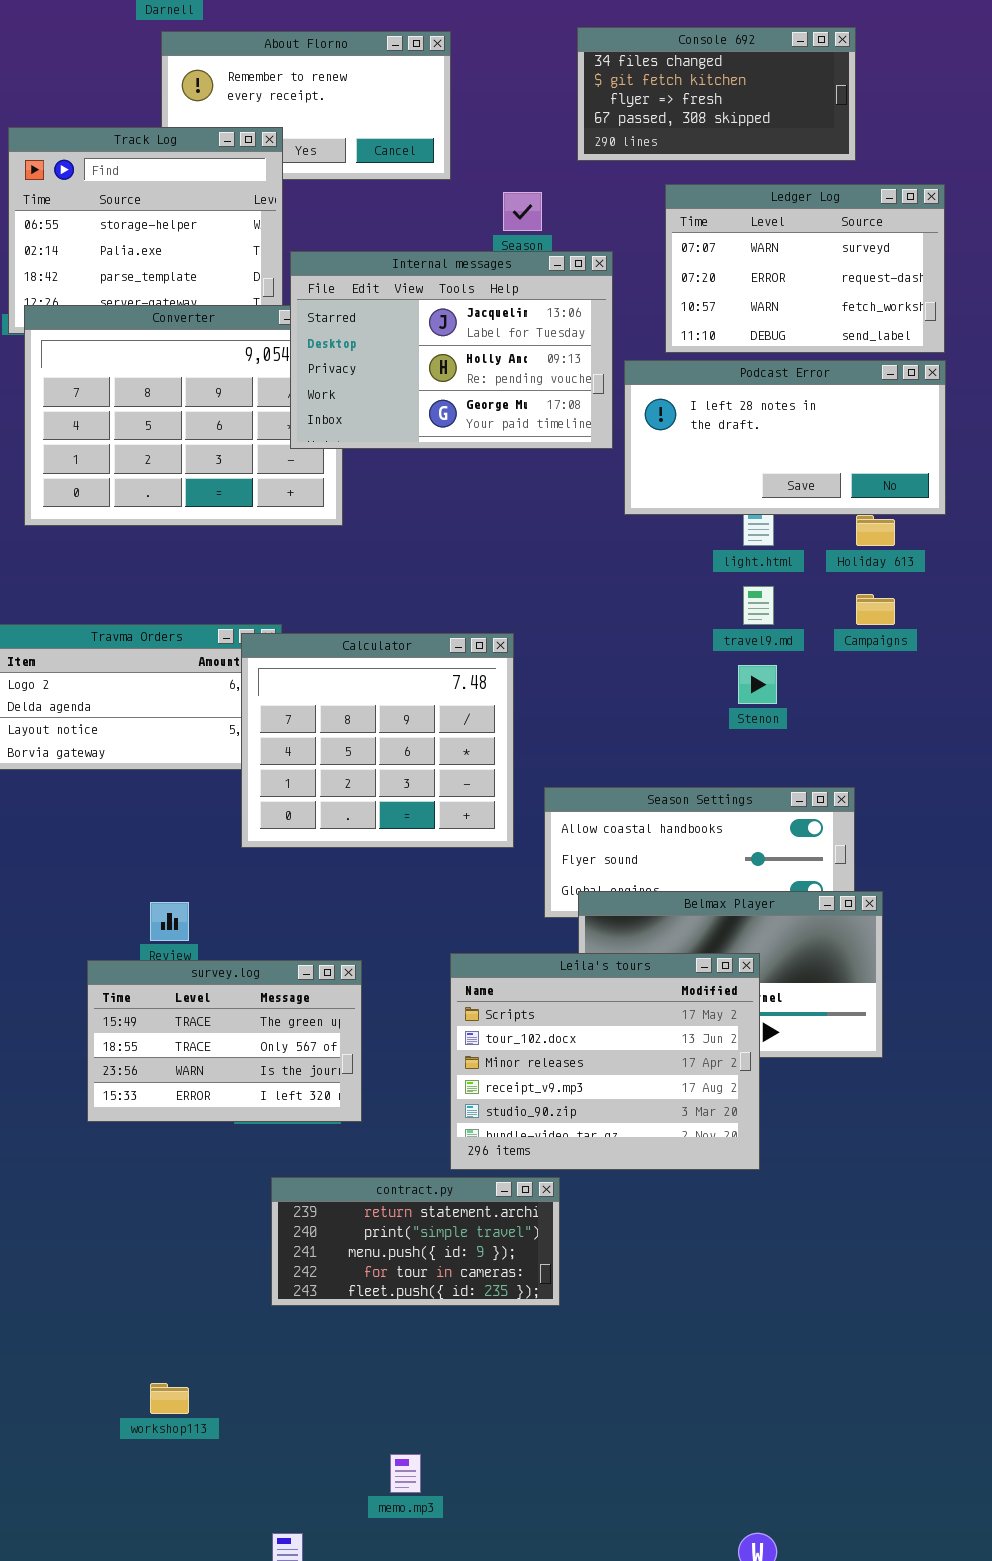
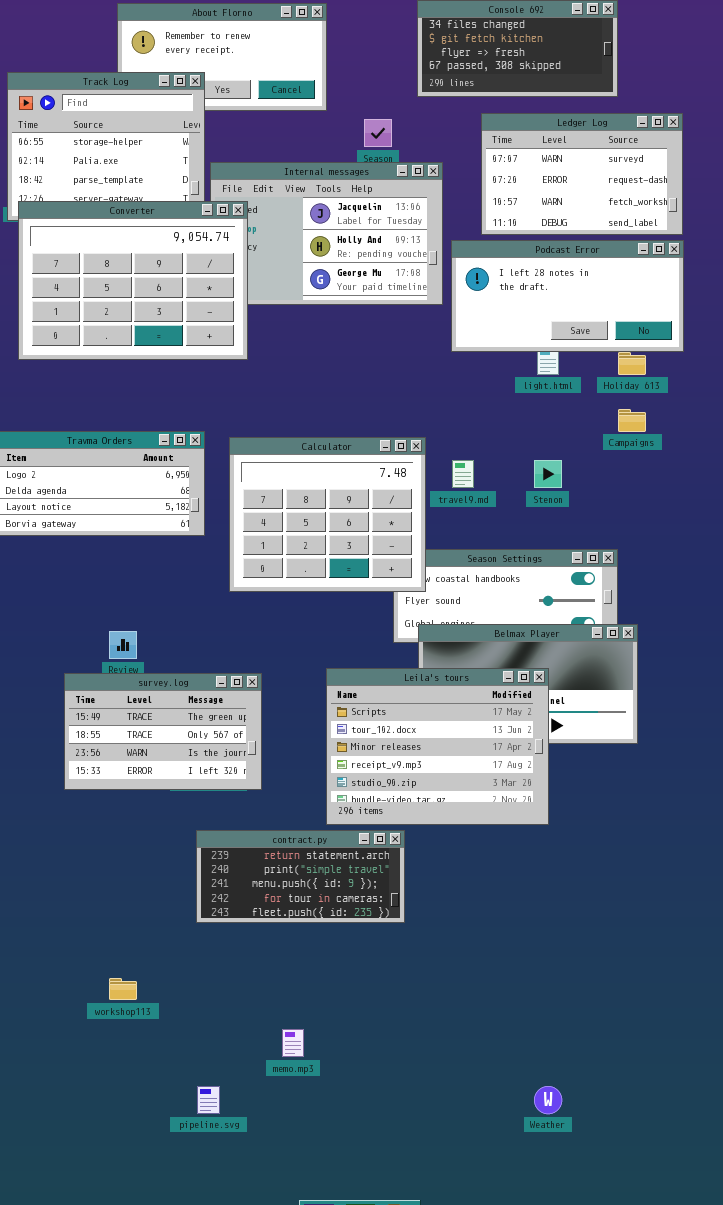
Converter: [24,305,343,526] -> [18,201,248,360], raised
travel9.md: [743,586,774,625] -> [452,460,474,488], moved
Calculator: [241,633,514,848] -> [229,437,426,592], moved

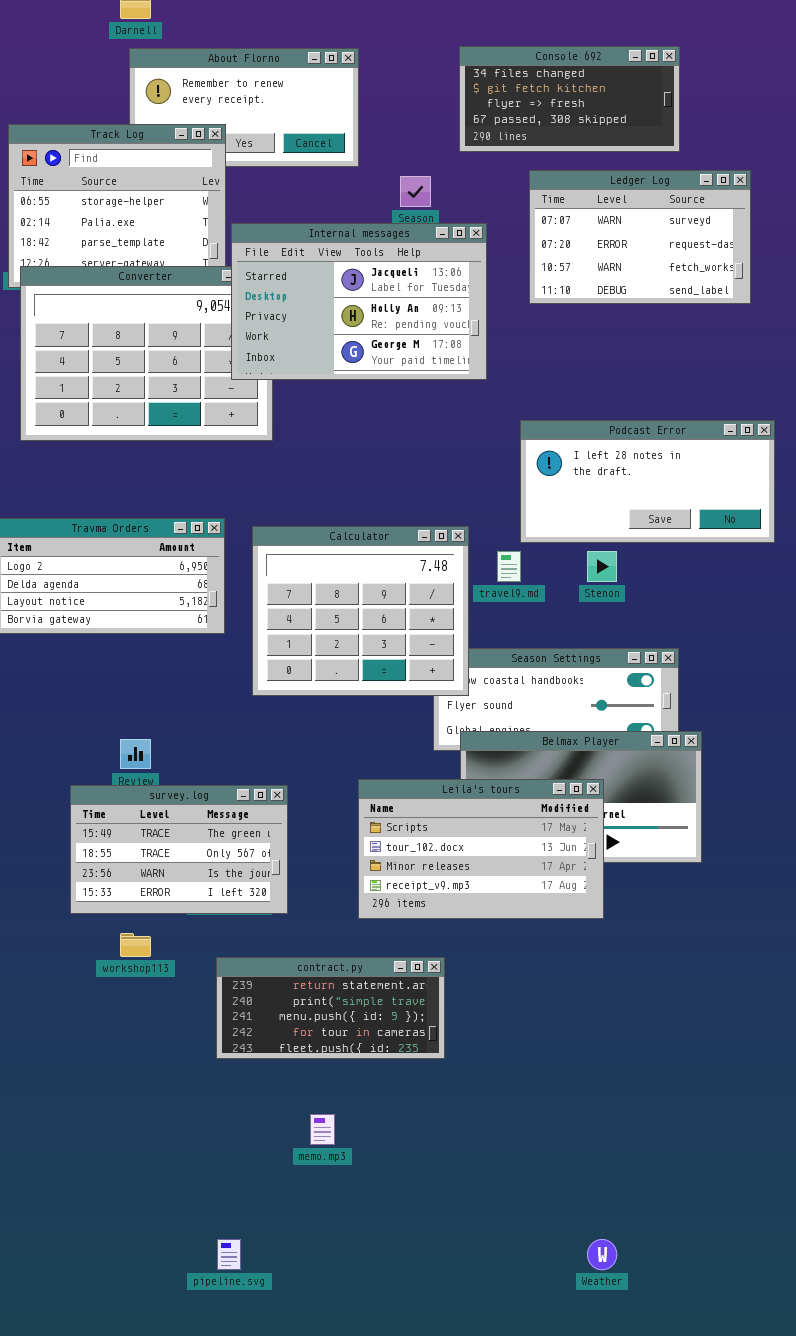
Internal messages: [210,162,443,305] -> [231,223,487,380], raised
Podcast Error: [451,240,684,352] -> [520,420,775,543], moved
Leila's tours: [326,668,549,825] -> [358,779,604,919], resized
workshop113: [109,978,137,1000] -> [120,933,151,957], moved
memo.mp3: [282,1029,304,1057] -> [310,1114,335,1145], moved

